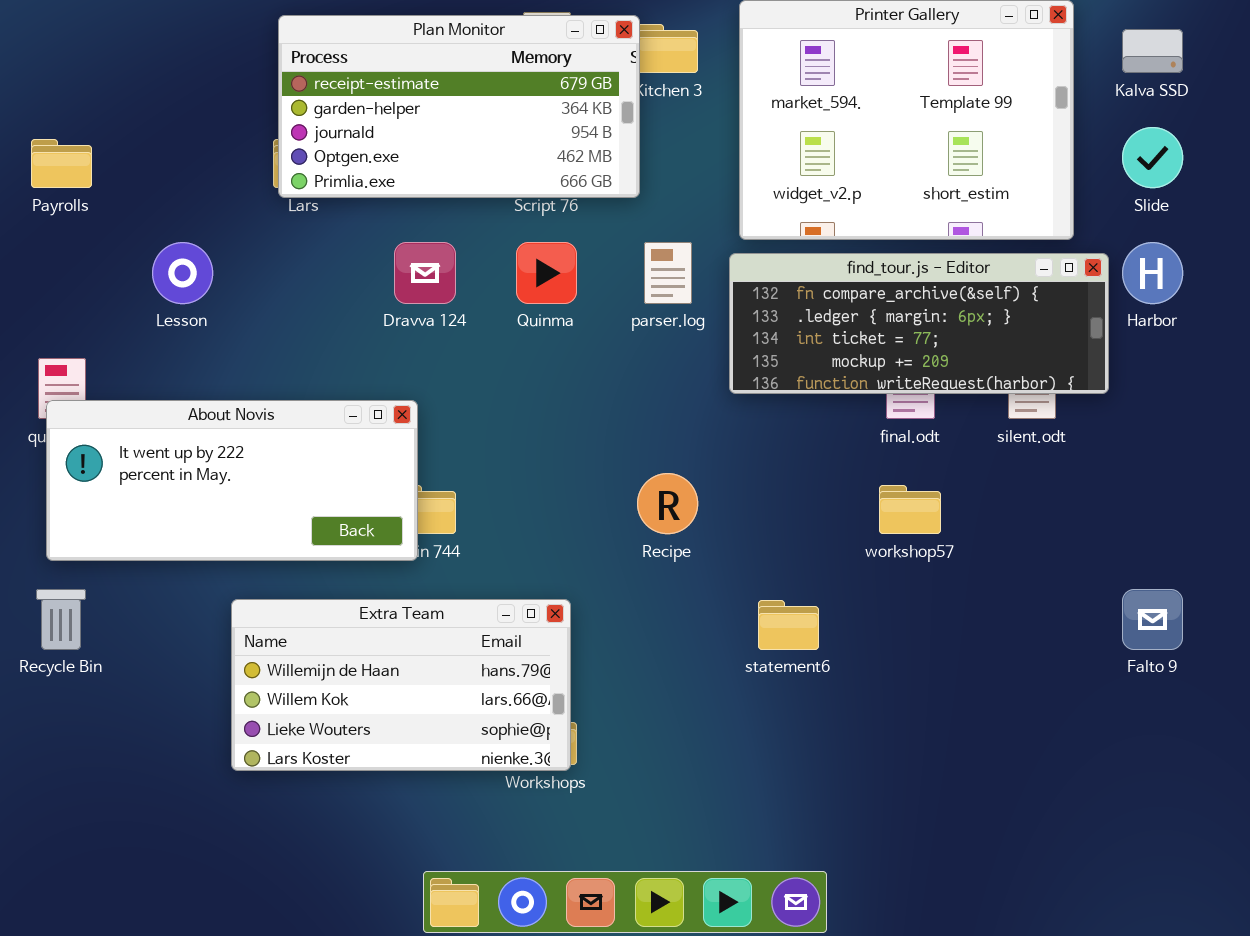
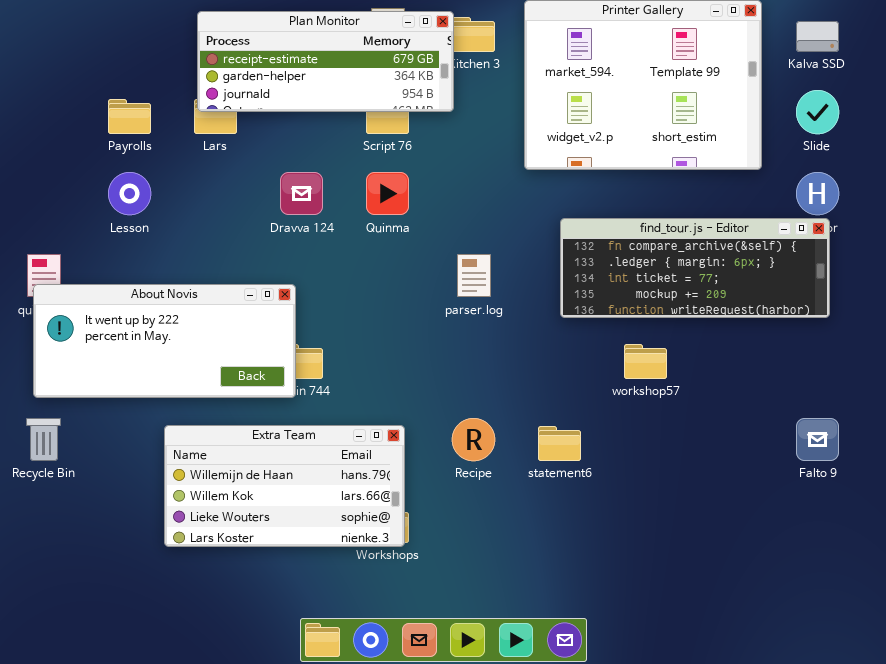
Plan Monitor: [278,15,640,198] -> [197,11,454,112], resized
Payrolls: [31,139,92,188] -> [108,99,151,134], moved
parser.log: [644,242,692,304] -> [457,254,491,297], moved
find_tour.js - Editor: [729,253,1109,394] -> [560,218,830,318], moved
Recipe: [637,473,698,534] -> [452,418,495,461], moved

